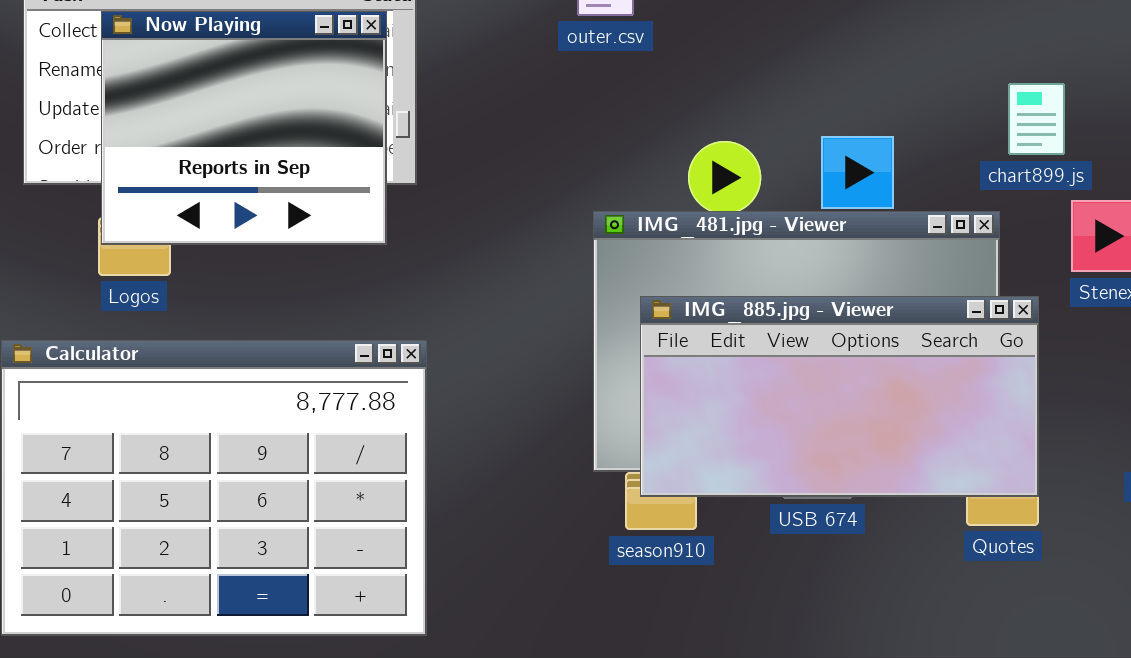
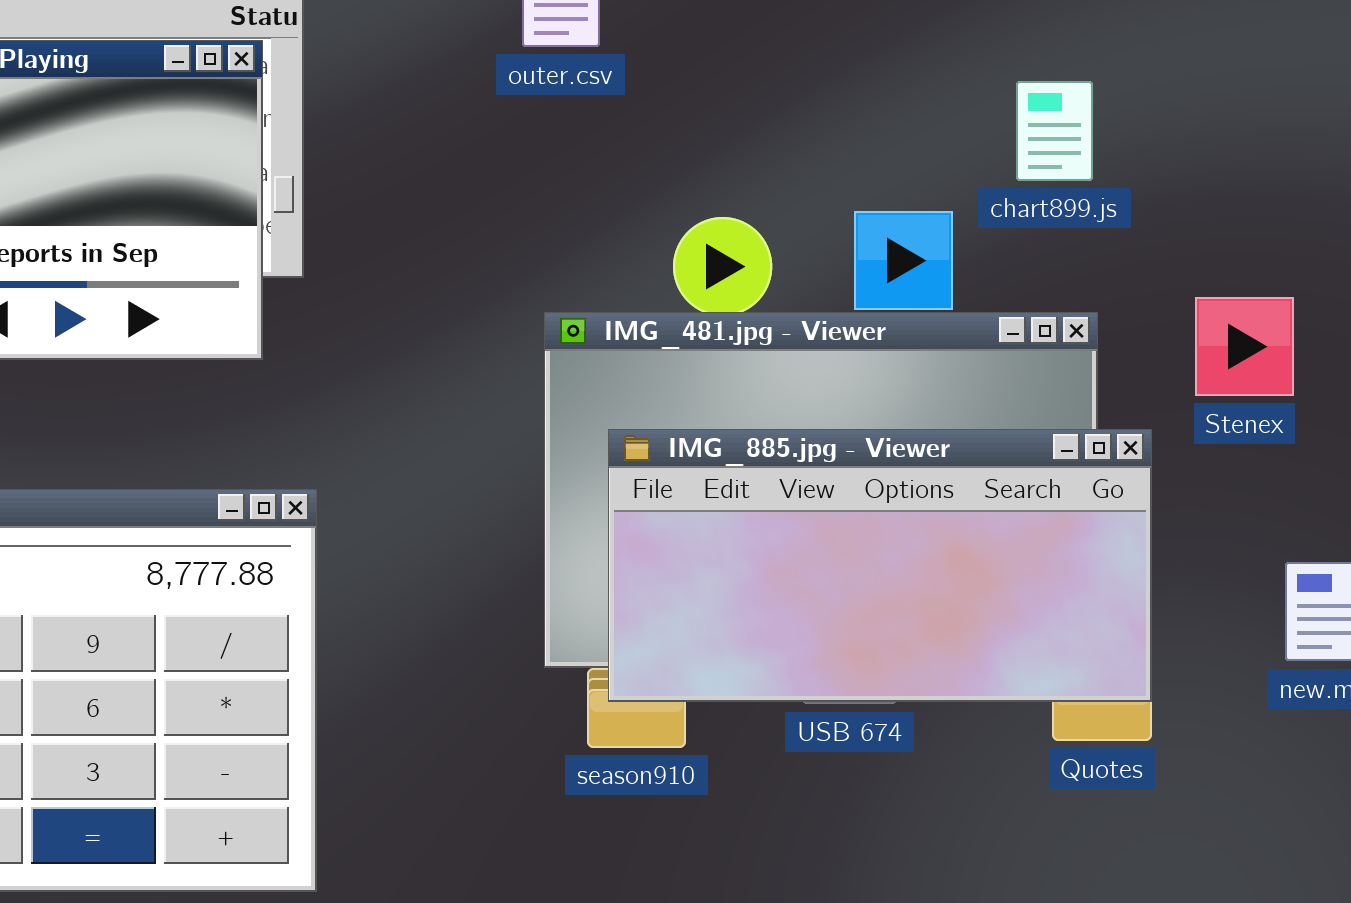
chart899.js: [1008,83,1065,155] -> [1016,81,1093,181], moved

